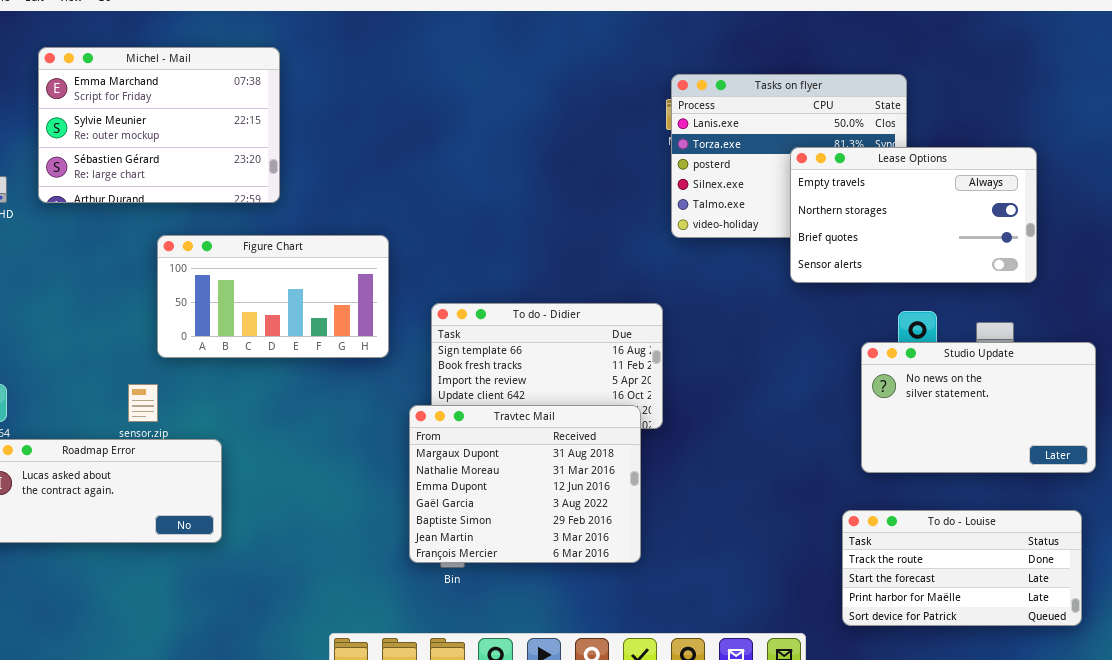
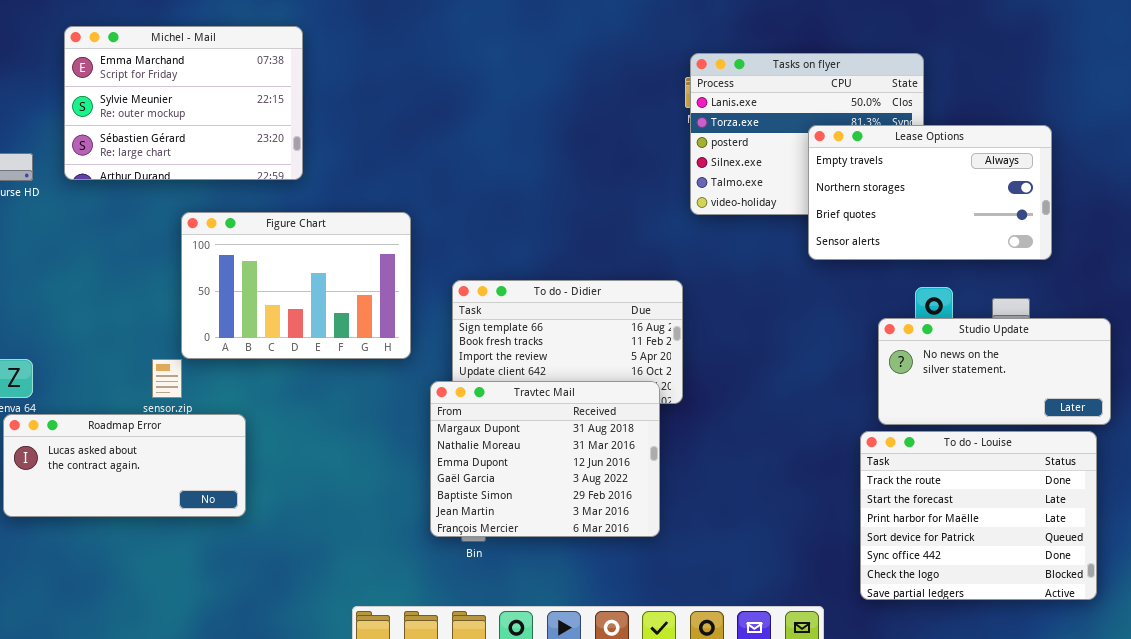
Figure Chart: [157,235,389,358] -> [181,212,411,359], resized
Studio Update: [861,342,1096,473] -> [878,318,1111,425], resized
To do - Louise: [842,510,1082,626] -> [860,431,1097,600], resized

